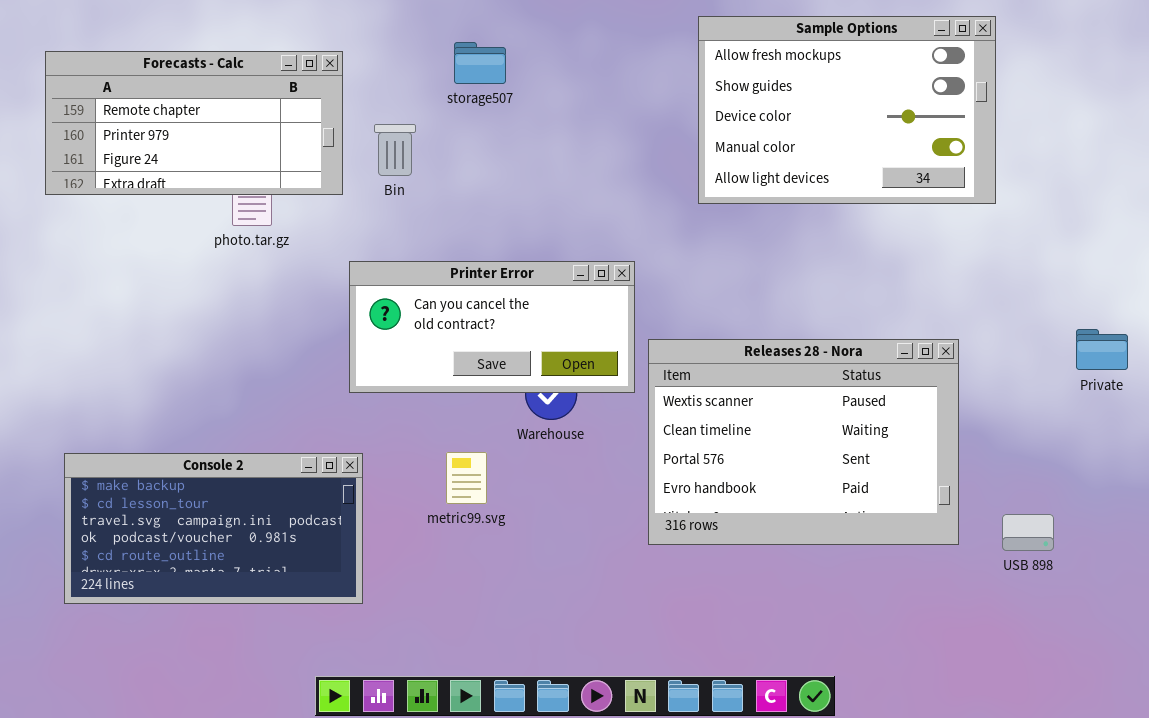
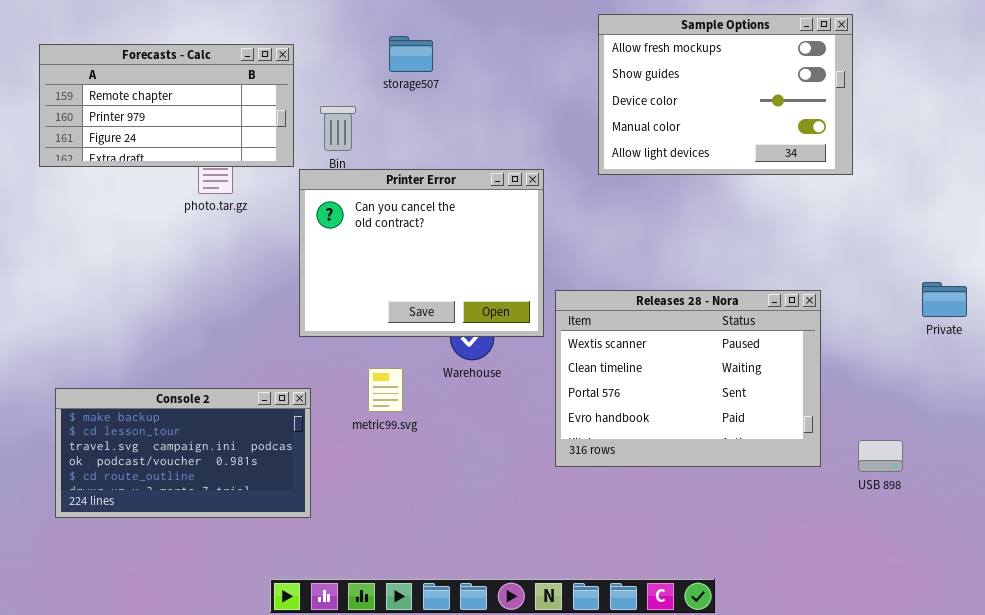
Printer Error: [349,261,635,393] -> [299,169,544,337], resized
metric99.svg: [446,452,487,504] -> [368,368,403,412], moved

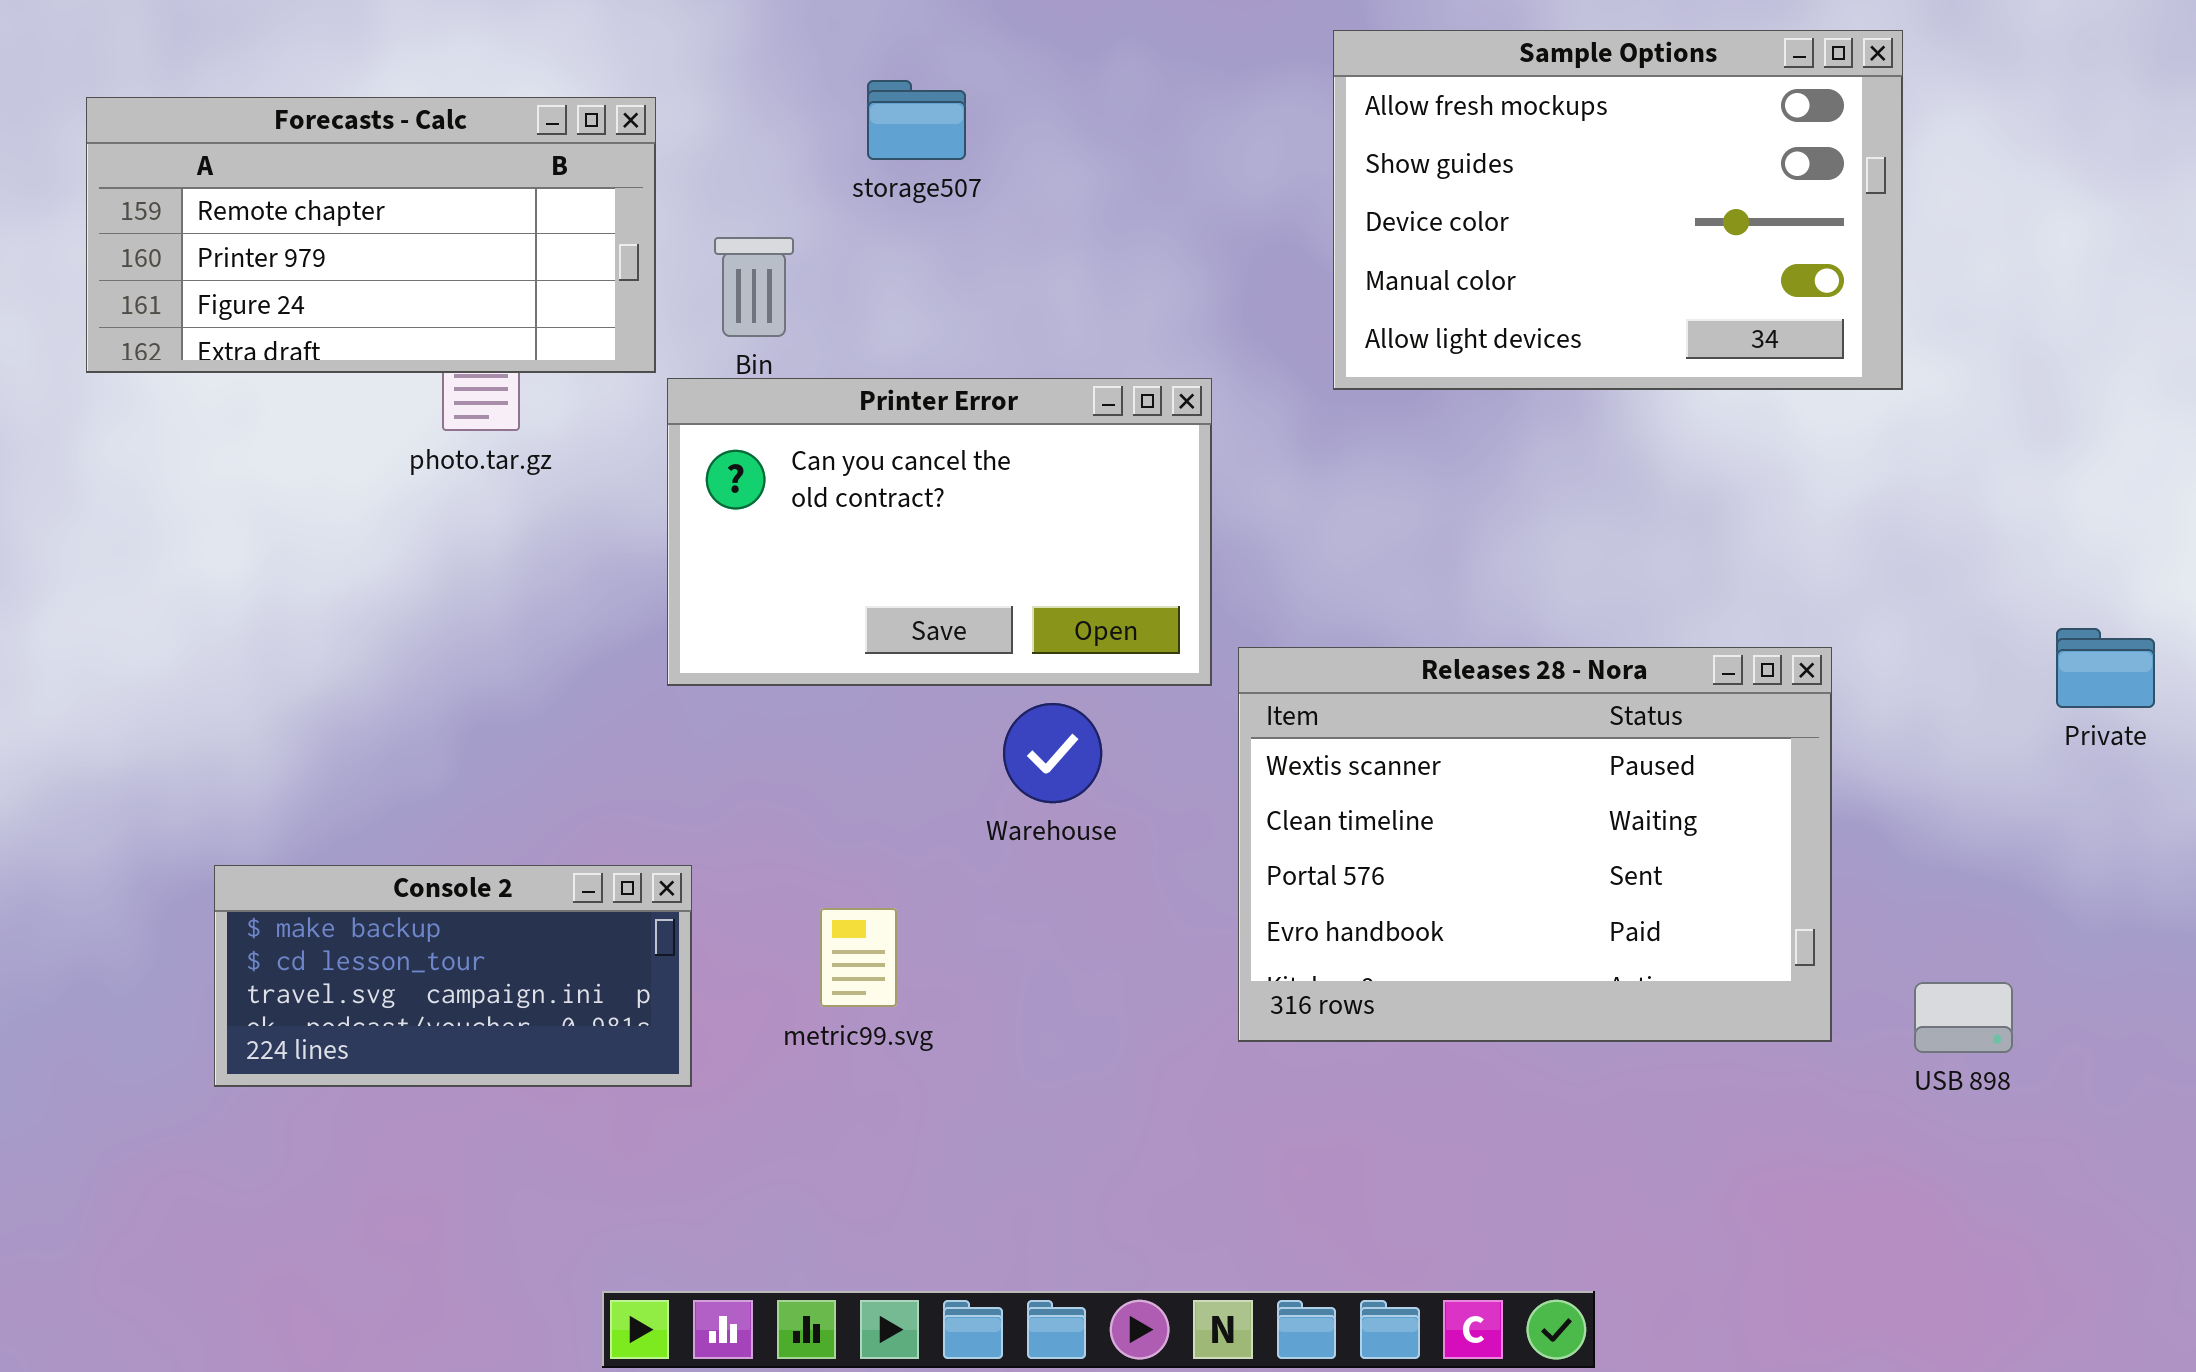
Printer Error: [299,169,544,337] -> [667,378,1212,686], resized
metric99.svg: [368,368,403,412] -> [820,908,897,1007], moved
Console 2: [55,388,311,518] -> [214,865,692,1087], resized

